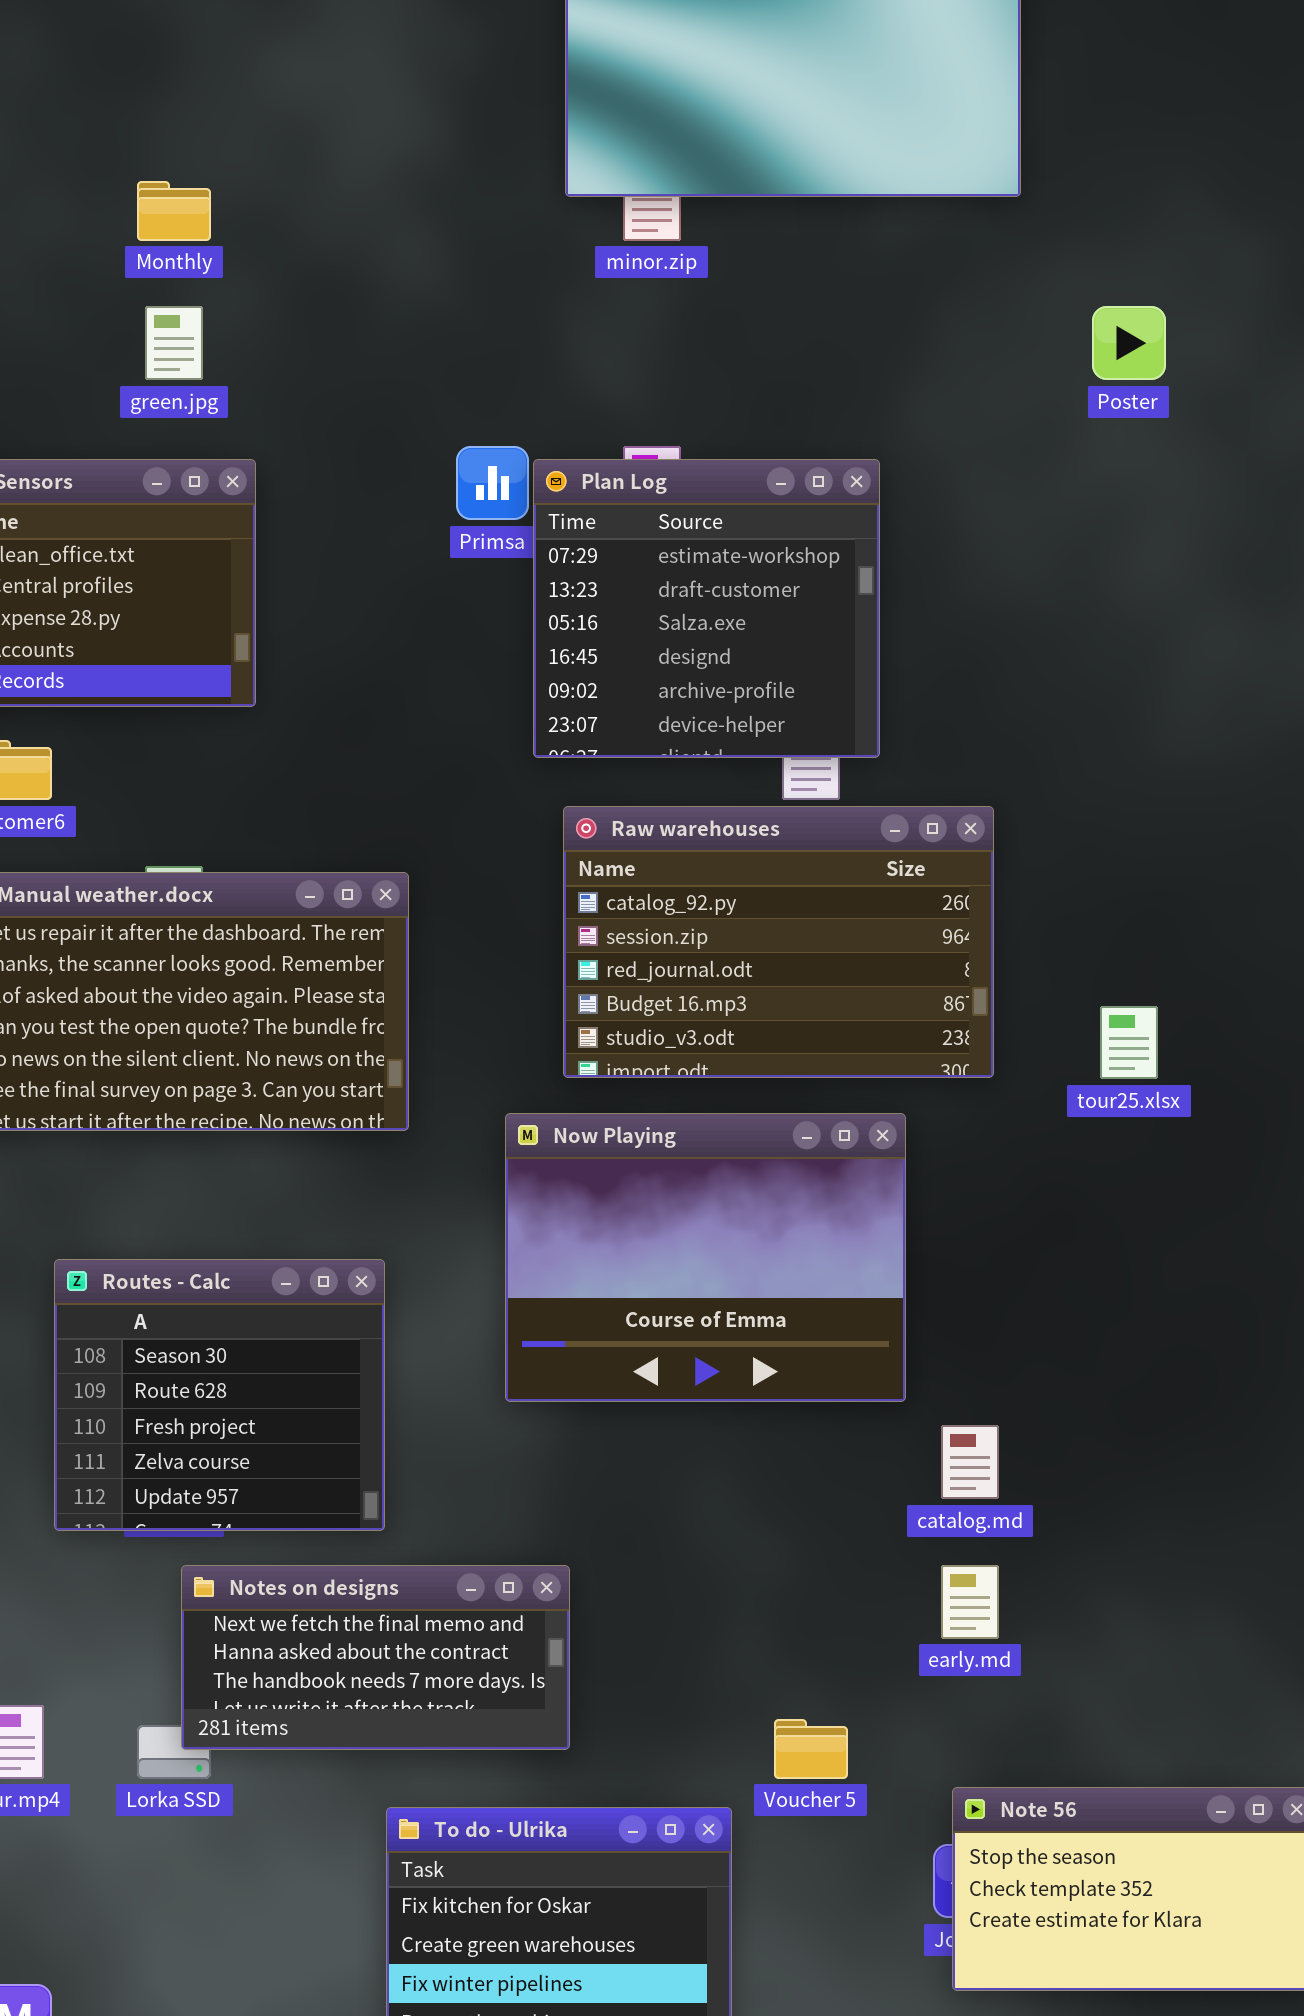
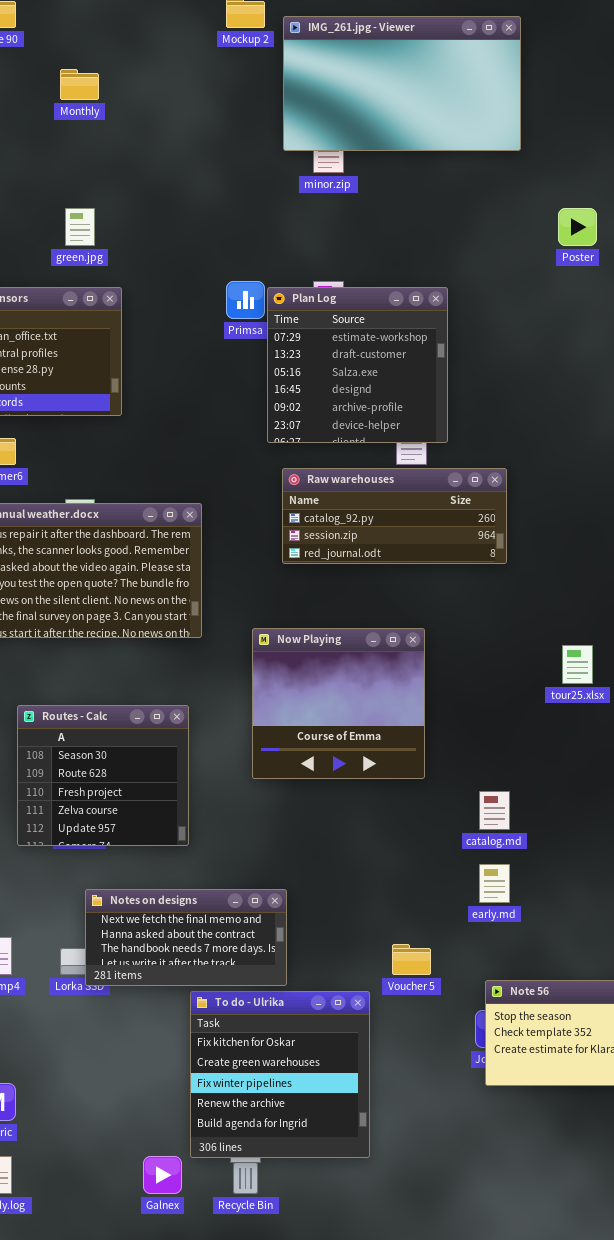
Monthly: [137,181,211,241] -> [60,69,99,100], moved
Raw warehouses: [563,806,994,1078] -> [282,468,507,564], resized
tour25.xlsx: [1100,1006,1158,1079] -> [562,645,593,684], moved
Now Playing: [505,1113,906,1402] -> [252,628,425,779], resized
Notes on designs: [181,1565,570,1750] -> [85,889,287,986], moved

